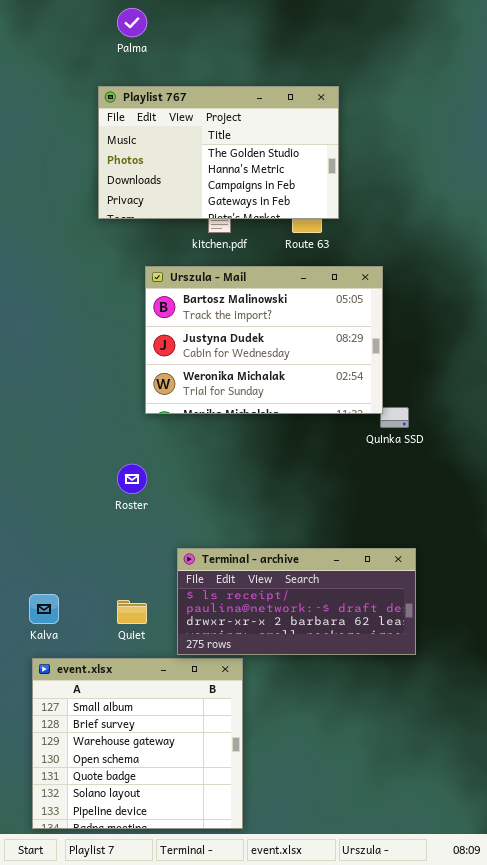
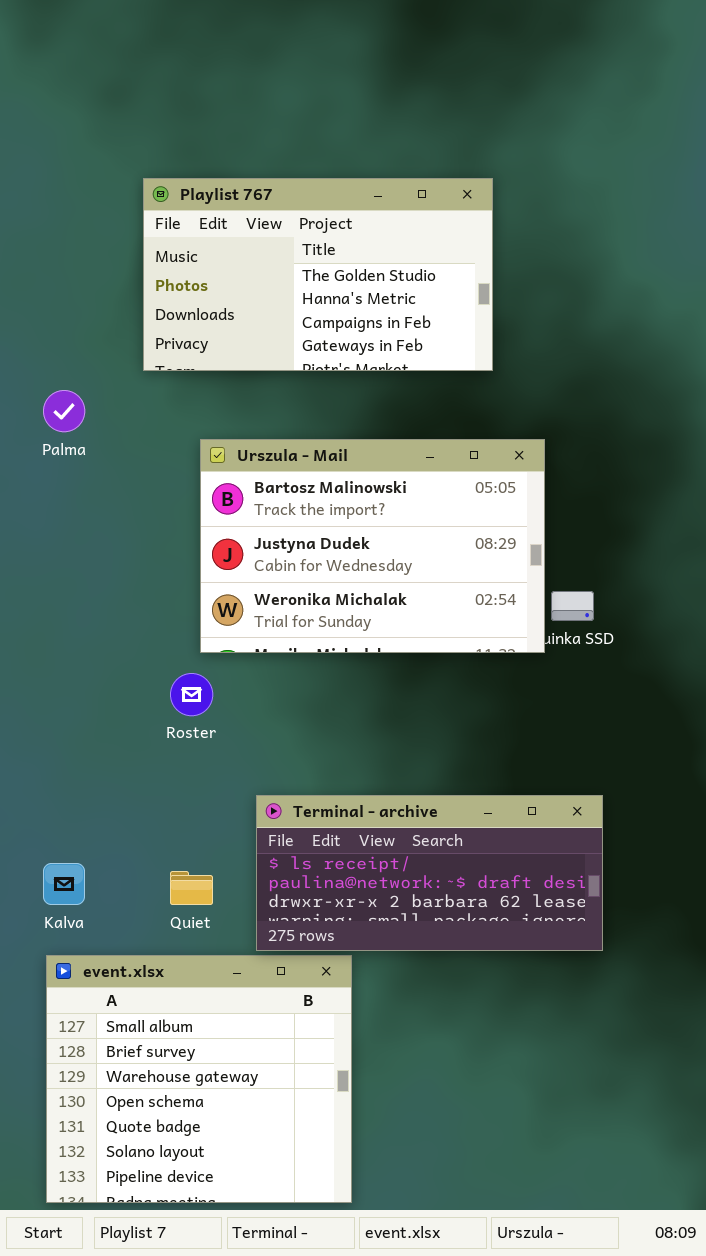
Palma: [117,8,147,37] -> [43,390,85,432], moved
Playlist 767: [98,86,339,219] -> [143,178,493,371], moved
Urszula - Mail: [145,266,383,414] -> [200,439,545,653], moved

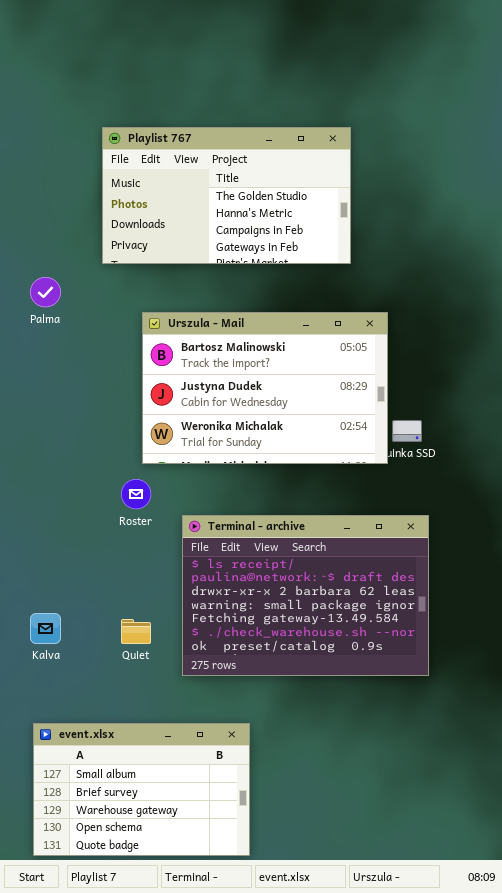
Terminal - archive: [256,795,603,951] -> [182,515,429,676], resized
event.xlsx: [46,955,352,1203] -> [33,723,250,856], resized

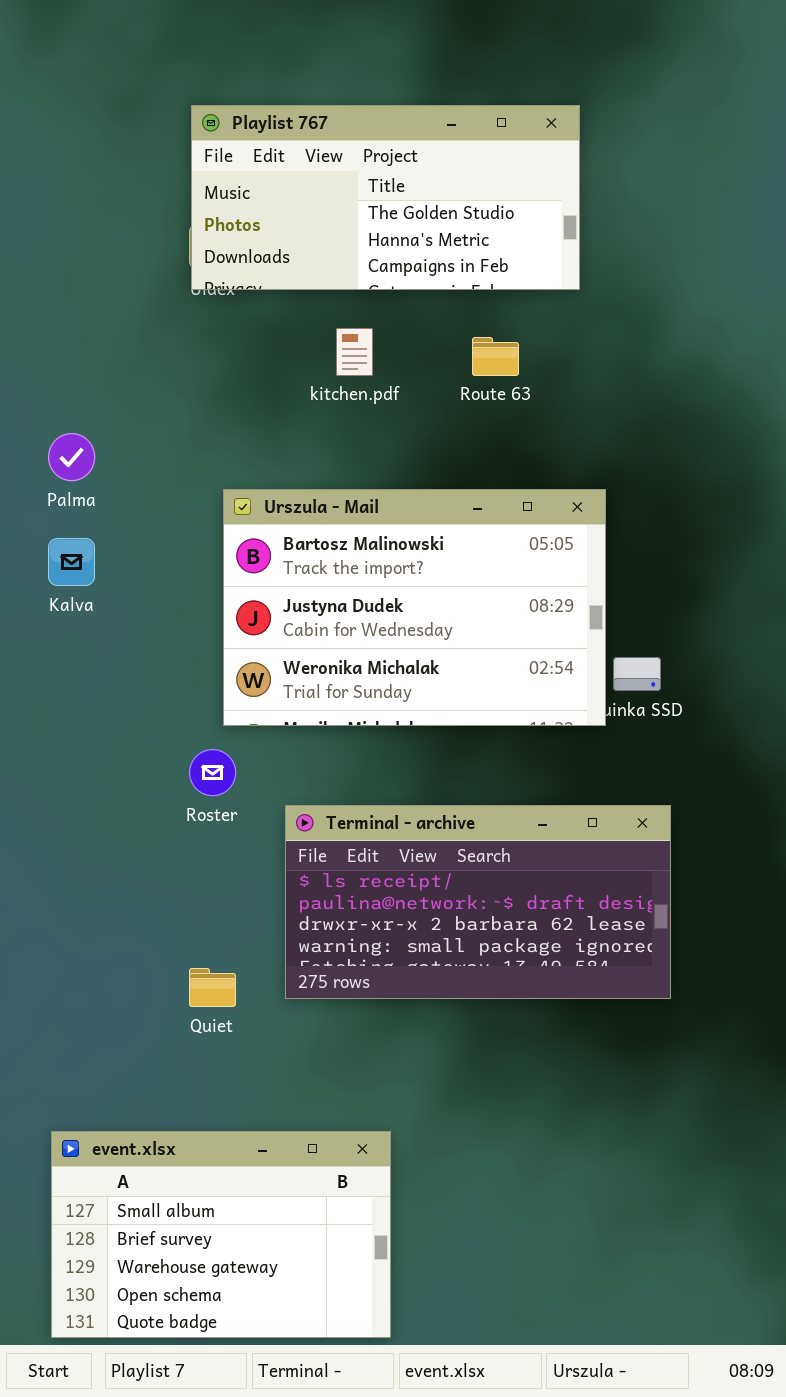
Playlist 767: [102,127,351,264] -> [191,105,580,290], moved, resized
Terminal - archive: [182,515,429,676] -> [285,805,671,999], resized
Kalva: [30,613,61,644] -> [48,538,95,586], moved

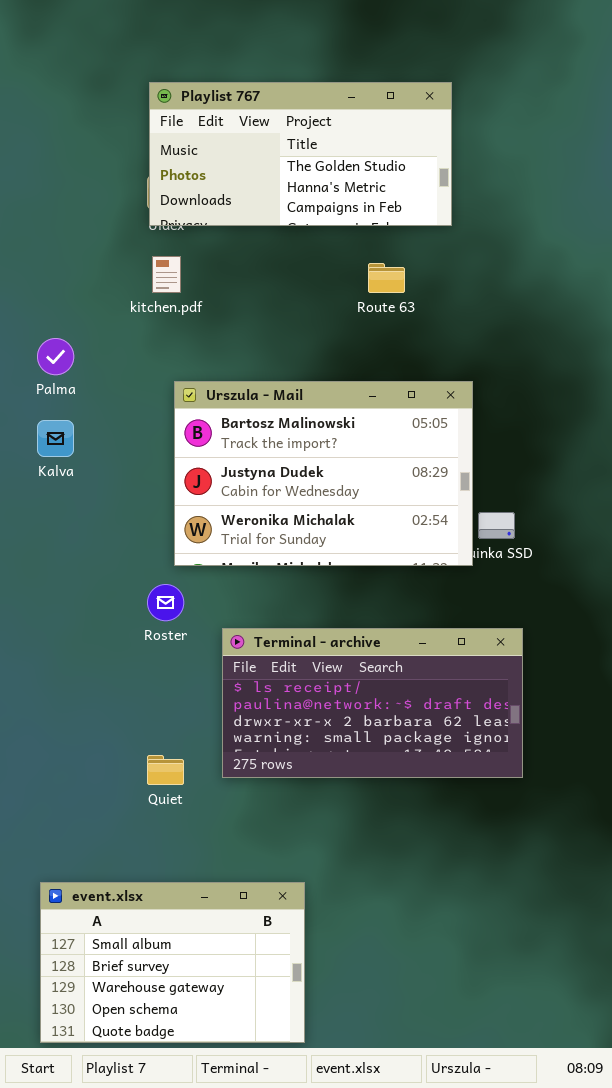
kitchen.pdf: [336,328,373,376] -> [152,256,181,293], moved

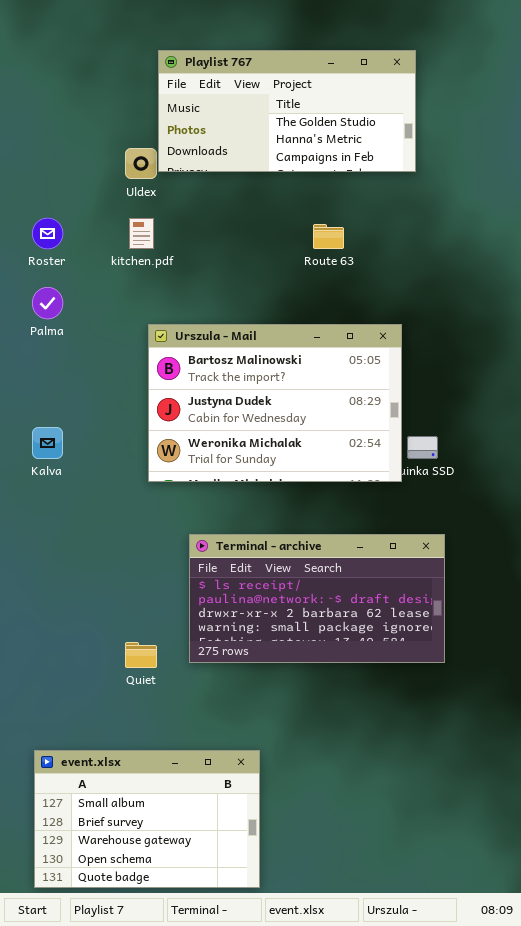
Playlist 767: [149,82,452,226] -> [158,50,416,172], moved
Kalva: [37,420,74,457] -> [32,427,63,459], moved
Roster: [147,584,184,621] -> [32,218,63,249], moved

